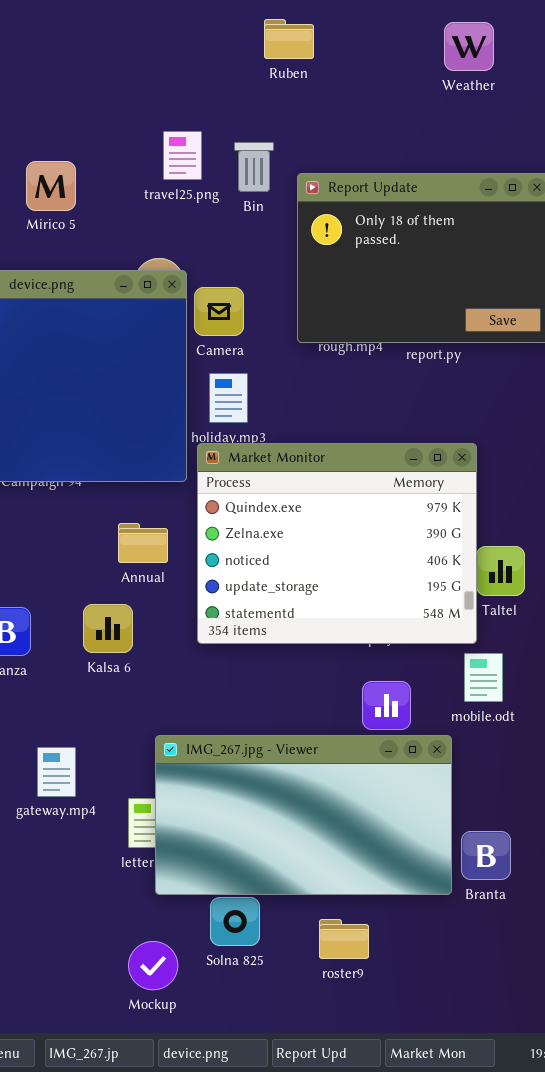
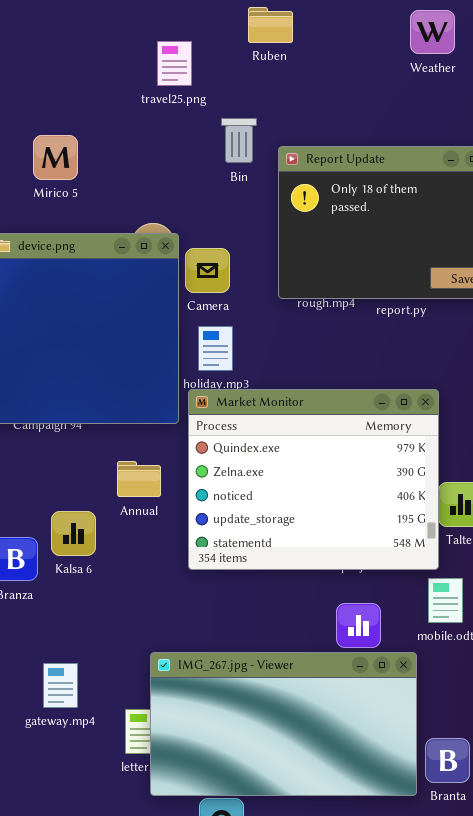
travel25.png: [163,131,202,180] -> [157,41,192,86], moved
Kalsa 6: [83,604,133,653] -> [51,511,96,556], moved

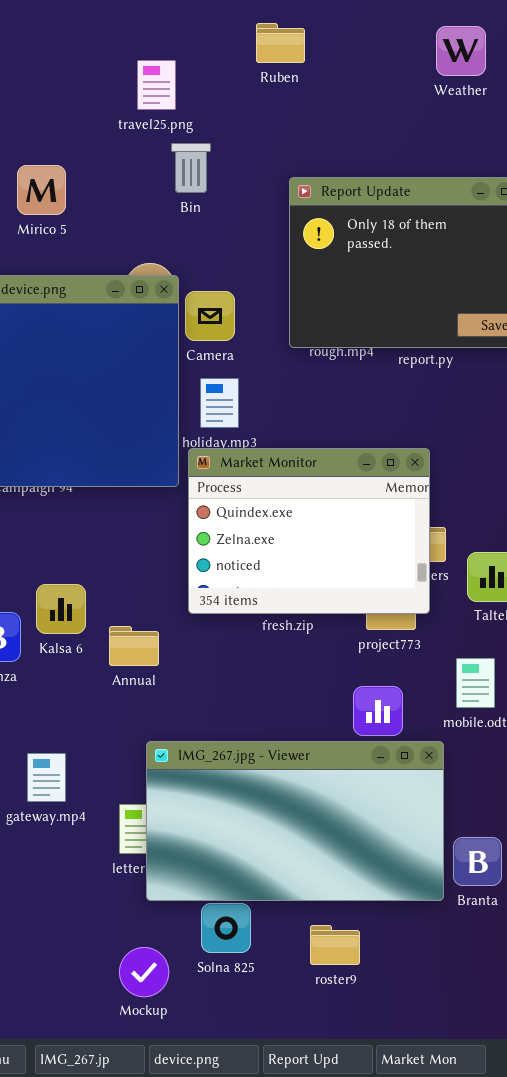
travel25.png: [157,41,192,86] -> [137,60,176,110], moved
Bin: [221,118,257,163] -> [171,143,211,193], moved
Market Monitor: [188,389,439,570] -> [188,448,430,614], resized
Annual: [117,461,161,497] -> [109,626,159,666], moved

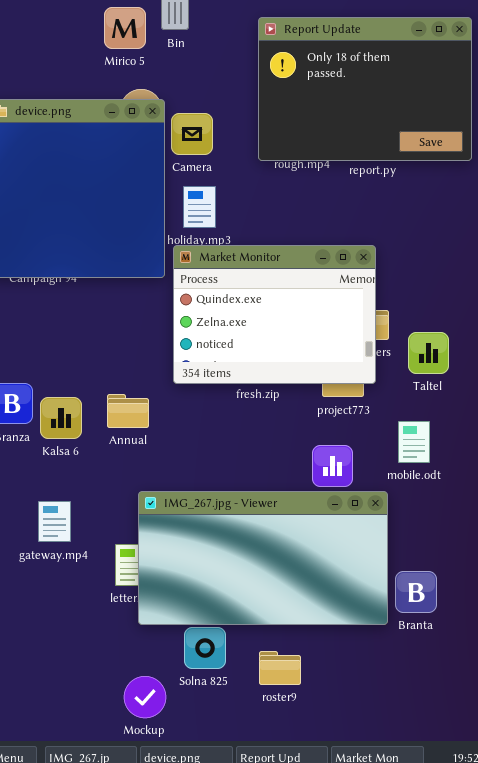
Mirico 5: [17,165,66,215] -> [104,7,146,49], moved
Kalsa 6: [36,584,86,634] -> [40,397,82,439], moved
roster9: [310,925,360,965] -> [259,651,301,685], moved
Mockup: [119,947,169,997] -> [124,676,166,718], moved

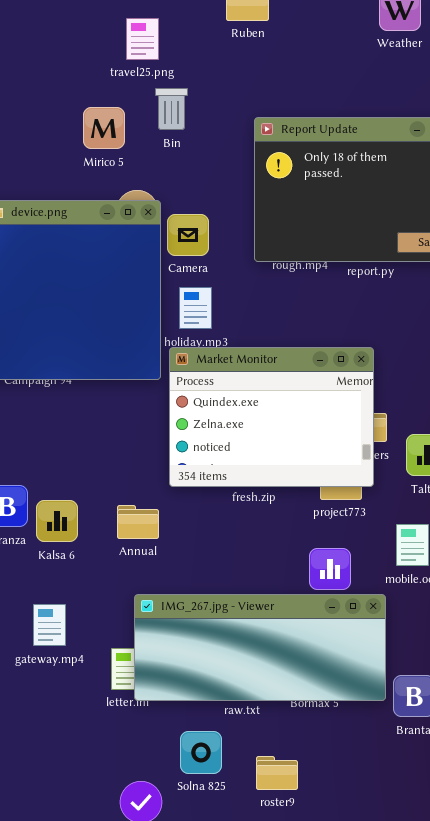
Mirico 5: [104,7,146,49] -> [83,107,125,149], moved
Annual: [107,394,149,428] -> [117,505,159,539], moved
IMG_267.jpg - Viewer: [138,491,388,625] -> [134,594,386,701], resized

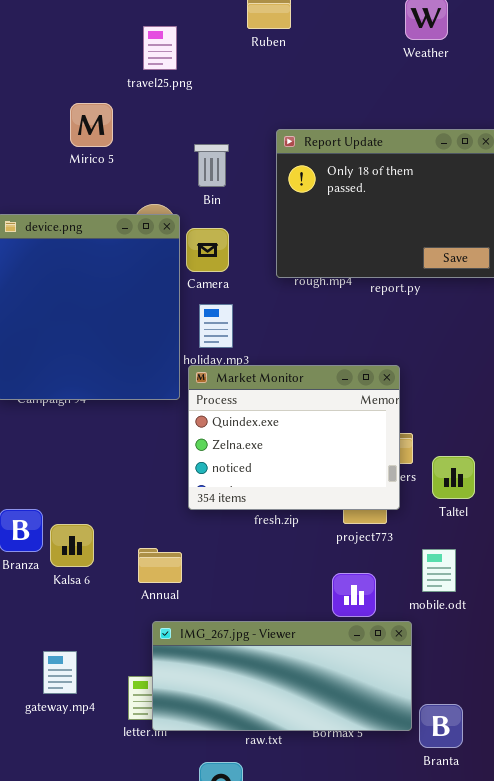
Bin: [155,88,188,130] -> [194,144,229,187], moved
Mirico 5: [83,107,125,149] -> [70,103,113,147], moved
Annual: [117,505,159,539] -> [138,548,182,583], moved
gateway.mp4: [33,604,66,646] -> [43,651,77,694], moved

